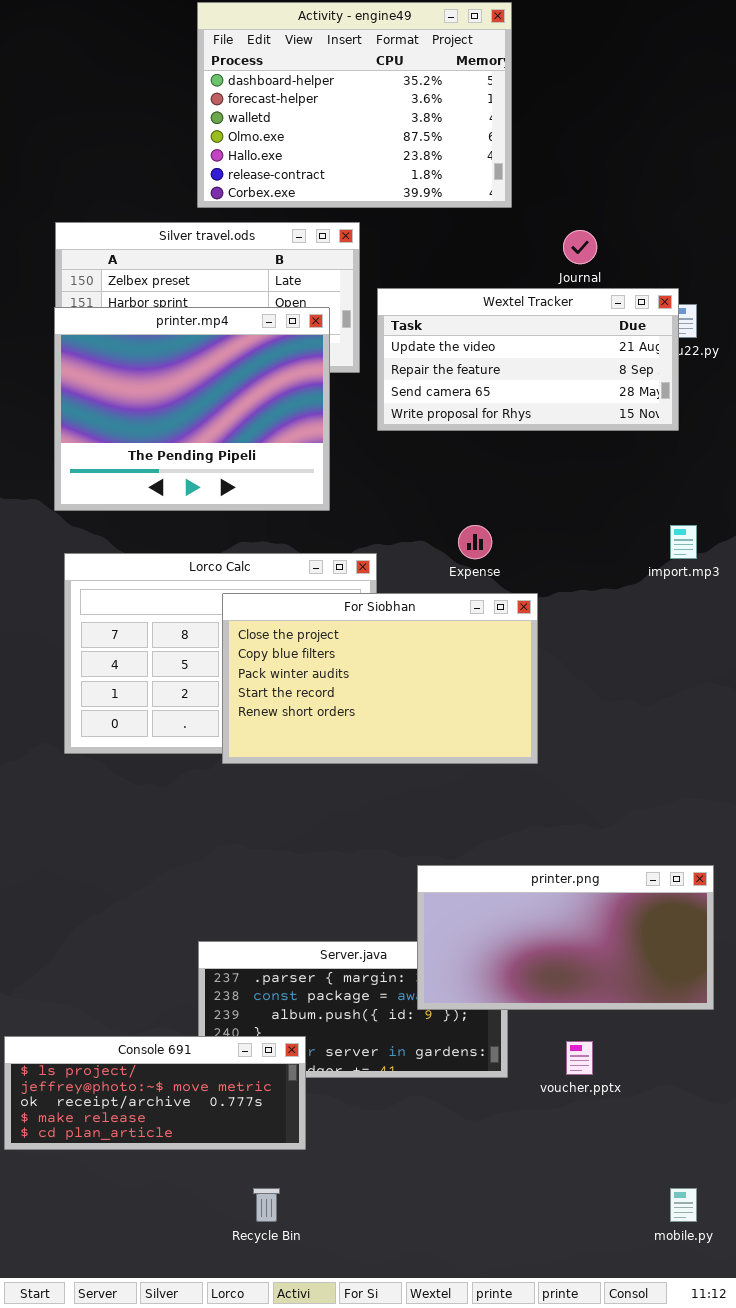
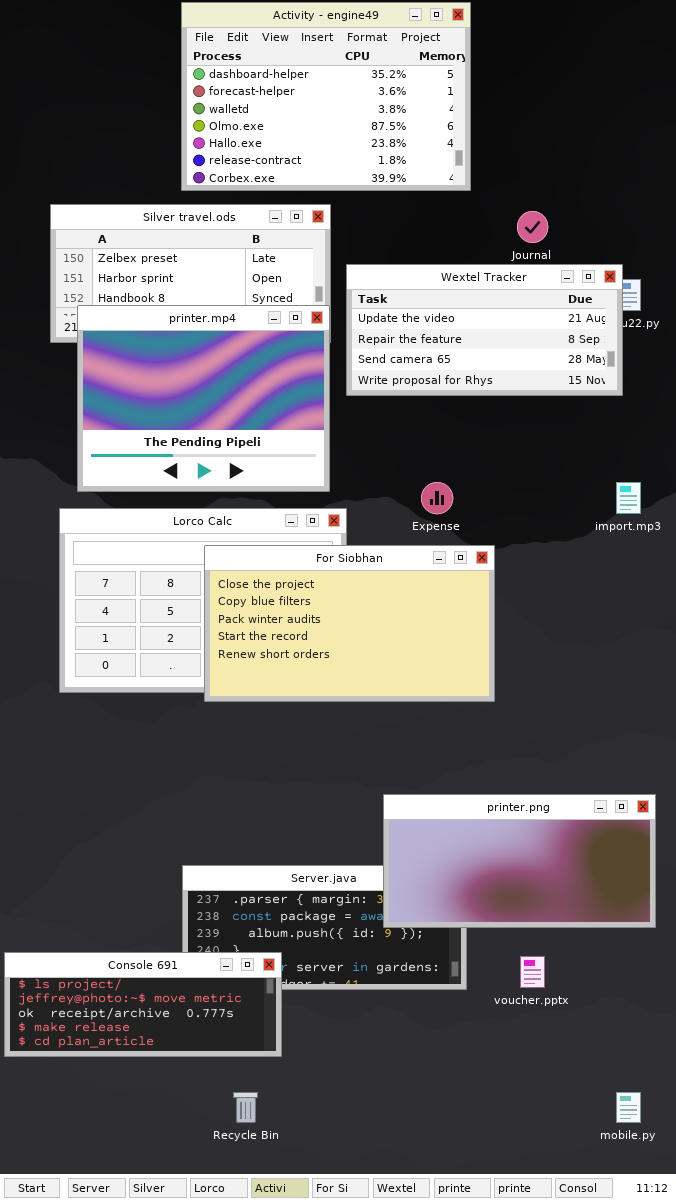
printer.mp4: [54,307,330,511] -> [77,305,330,492], moved

